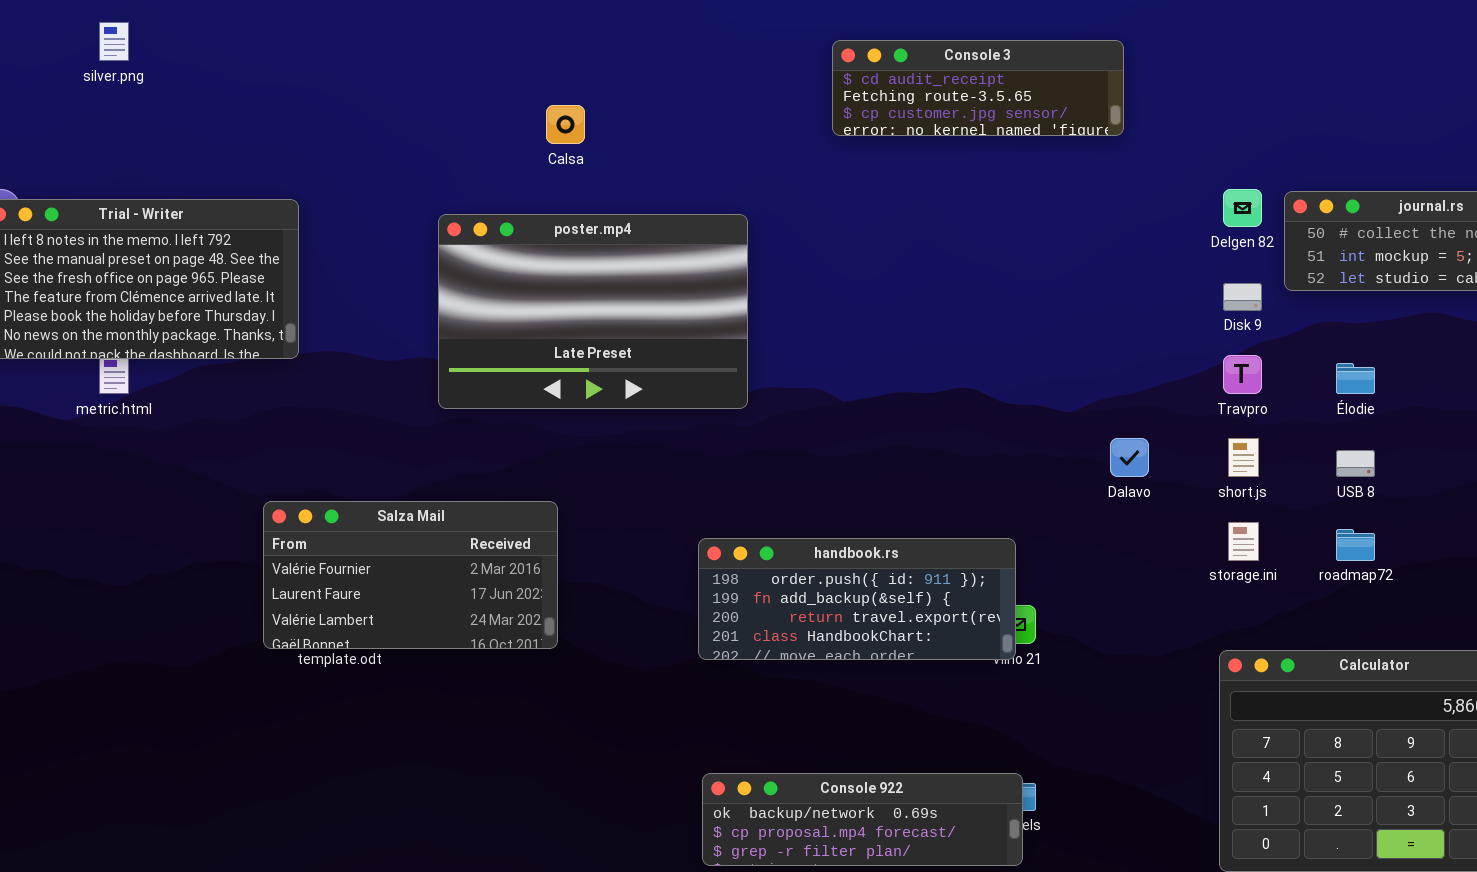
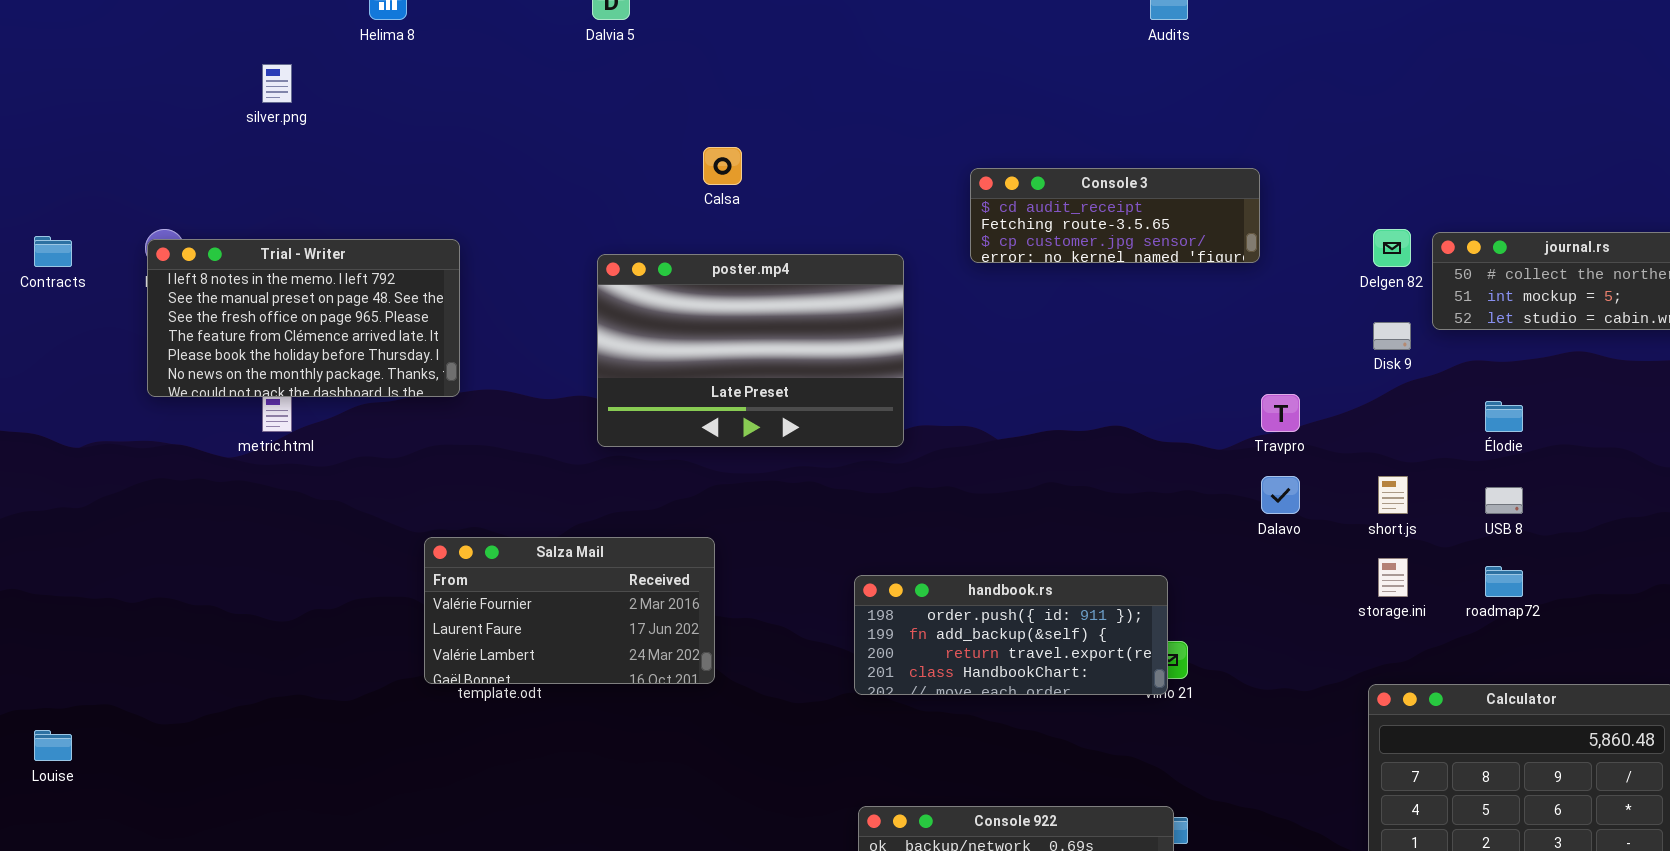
Console 3: [832,40,1124,136] -> [970,168,1260,263], moved
Travpro: [1223,355,1262,394] -> [1261,394,1300,432], moved

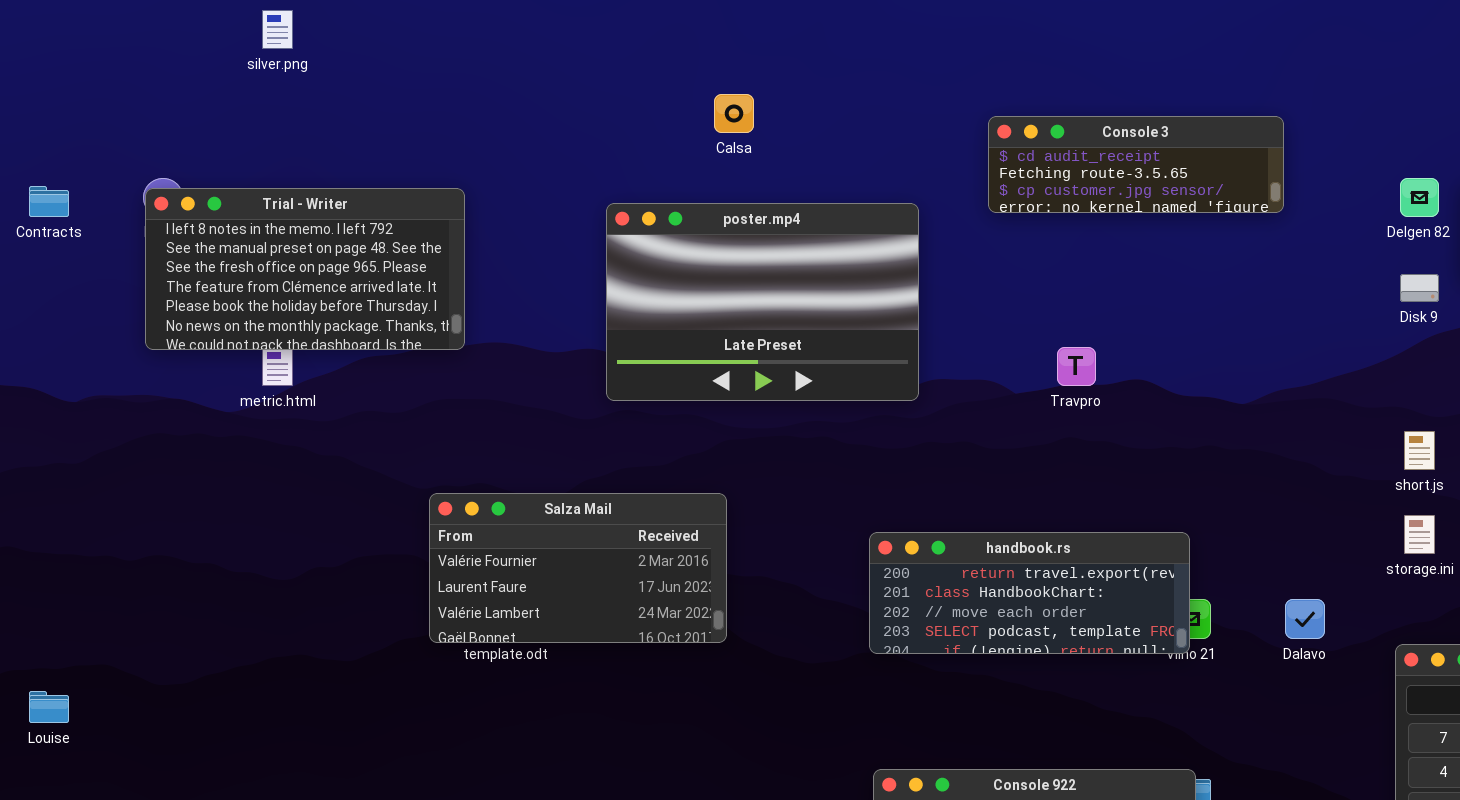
Travpro: [1261,394,1300,432] -> [1057,347,1096,386], moved
Dalavo: [1261,476,1300,514] -> [1285,599,1325,639], moved
handbook.rs: [854,575,1168,695] -> [869,532,1190,654], scrolled down 2 rows

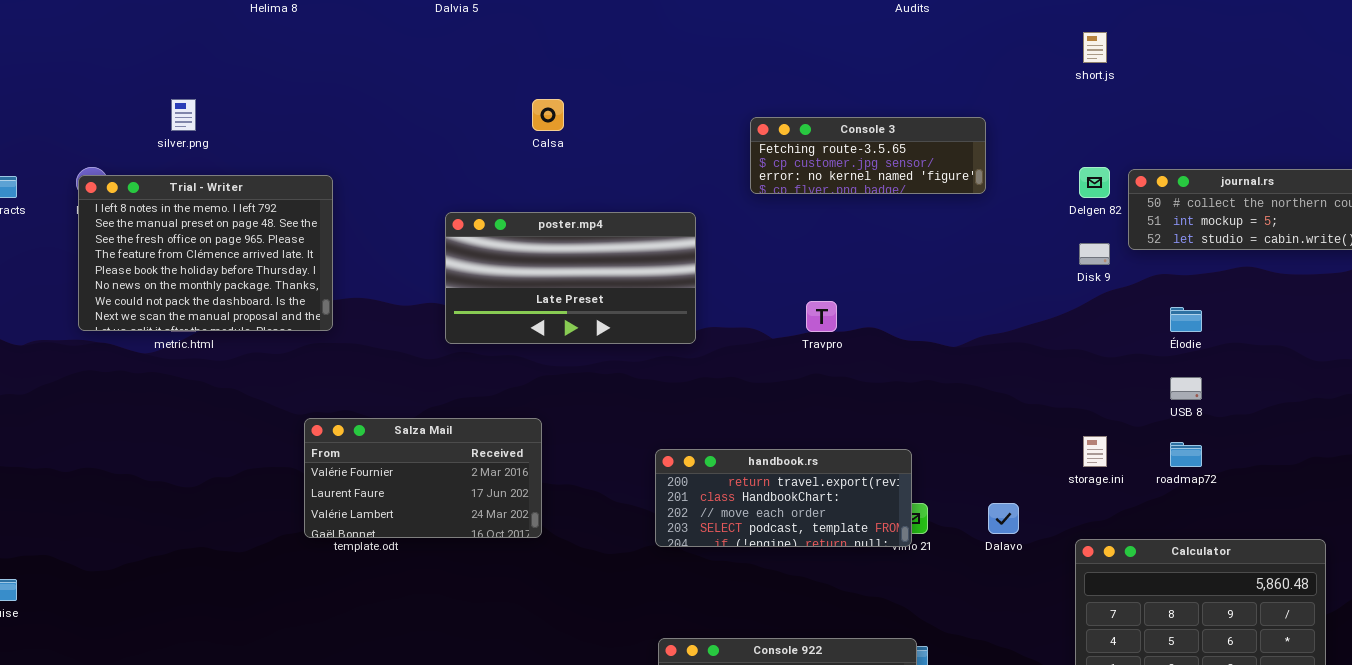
silver.png: [262,10,293,49] -> [171,99,196,131], moved
Console 3: [988,116,1284,213] -> [750,117,986,194], scrolled down 1 row
Trial - Writer: [145,188,465,350] -> [78,175,333,331], resized
poster.mp4: [606,203,919,401] -> [445,212,696,344], resized
short.js: [1404,431,1435,470] -> [1083,32,1107,63], moved

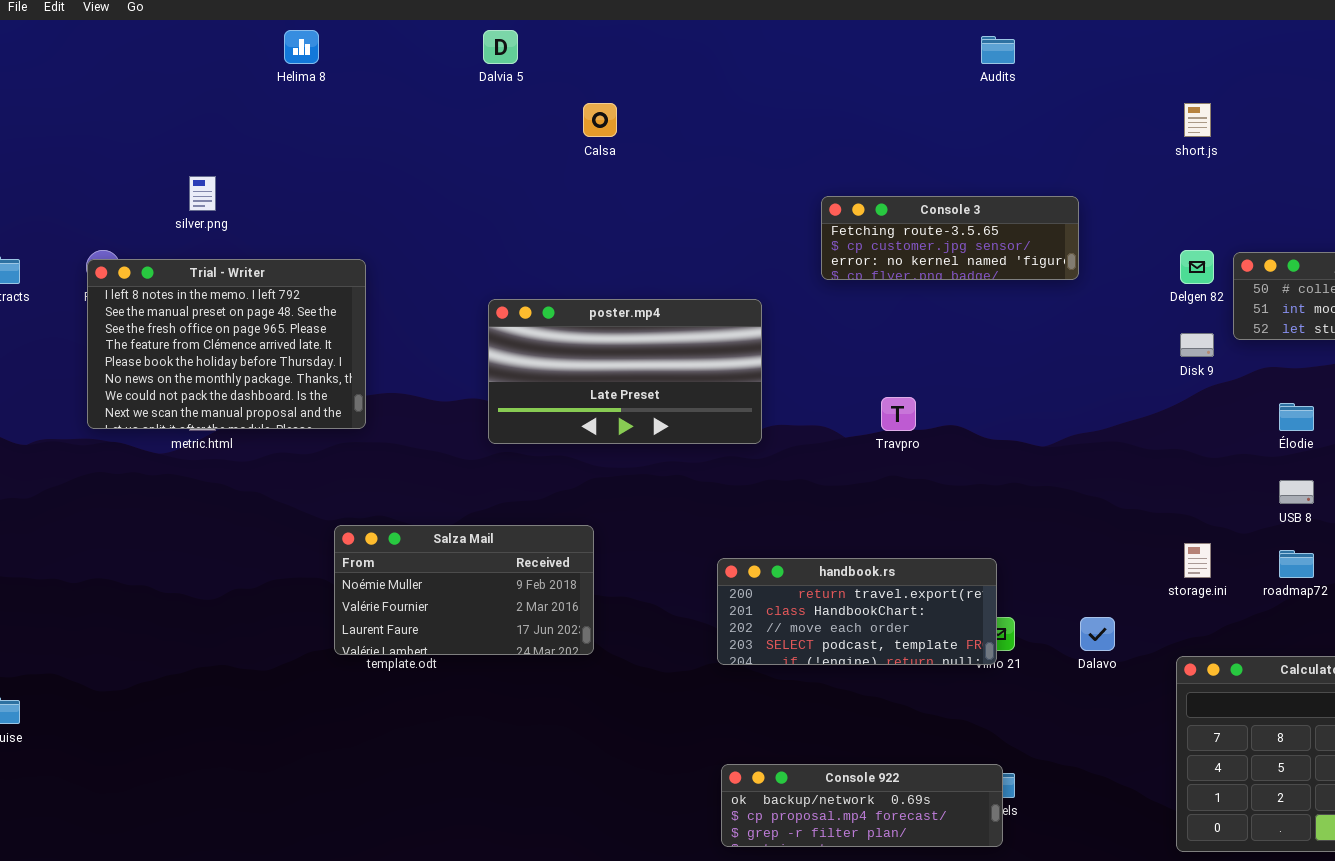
Calsa: [532,99,564,131] -> [583,103,617,137], moved
Salza Mail: [304,418,542,538] -> [334,525,594,655], scrolled up 1 row

